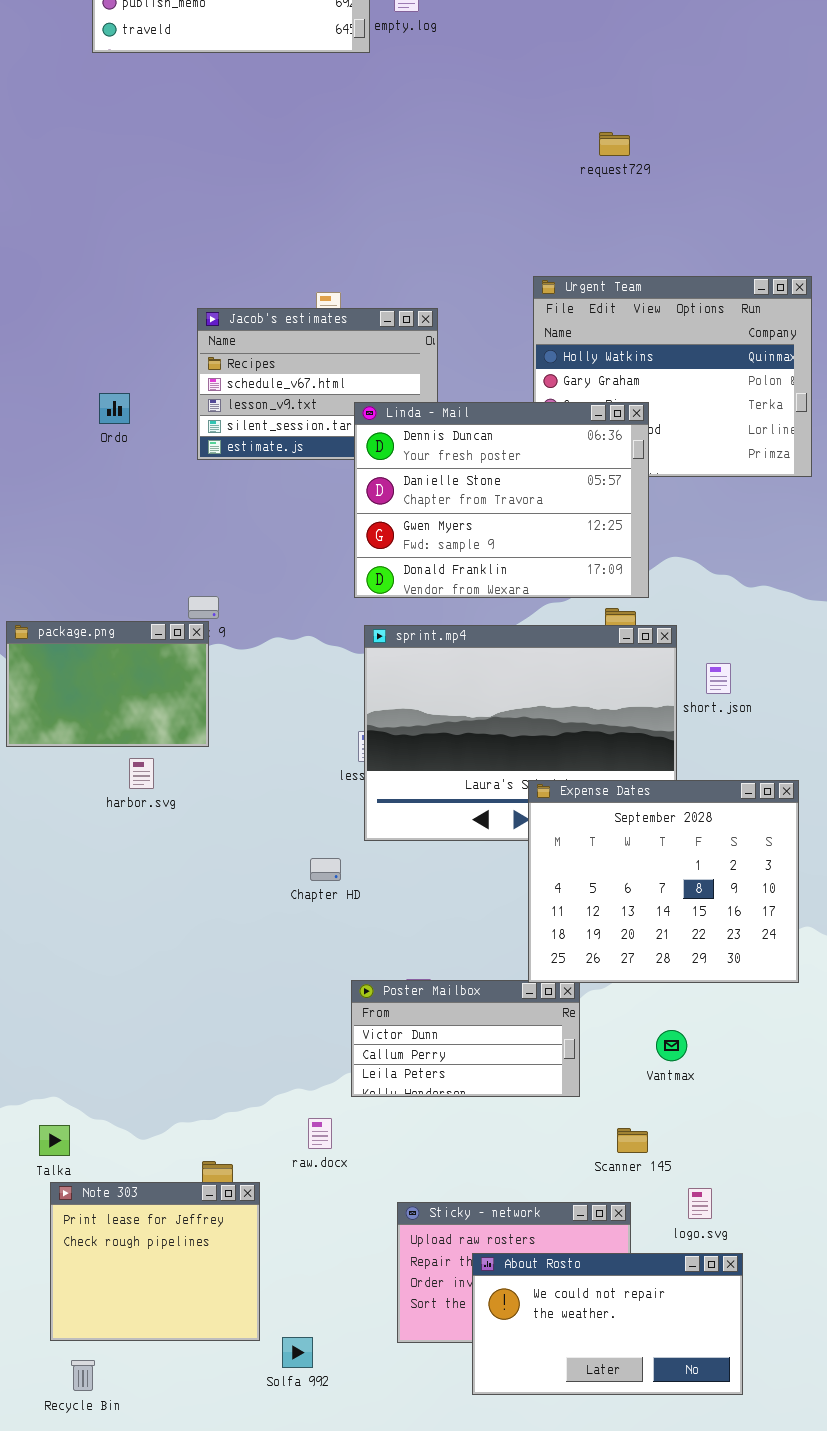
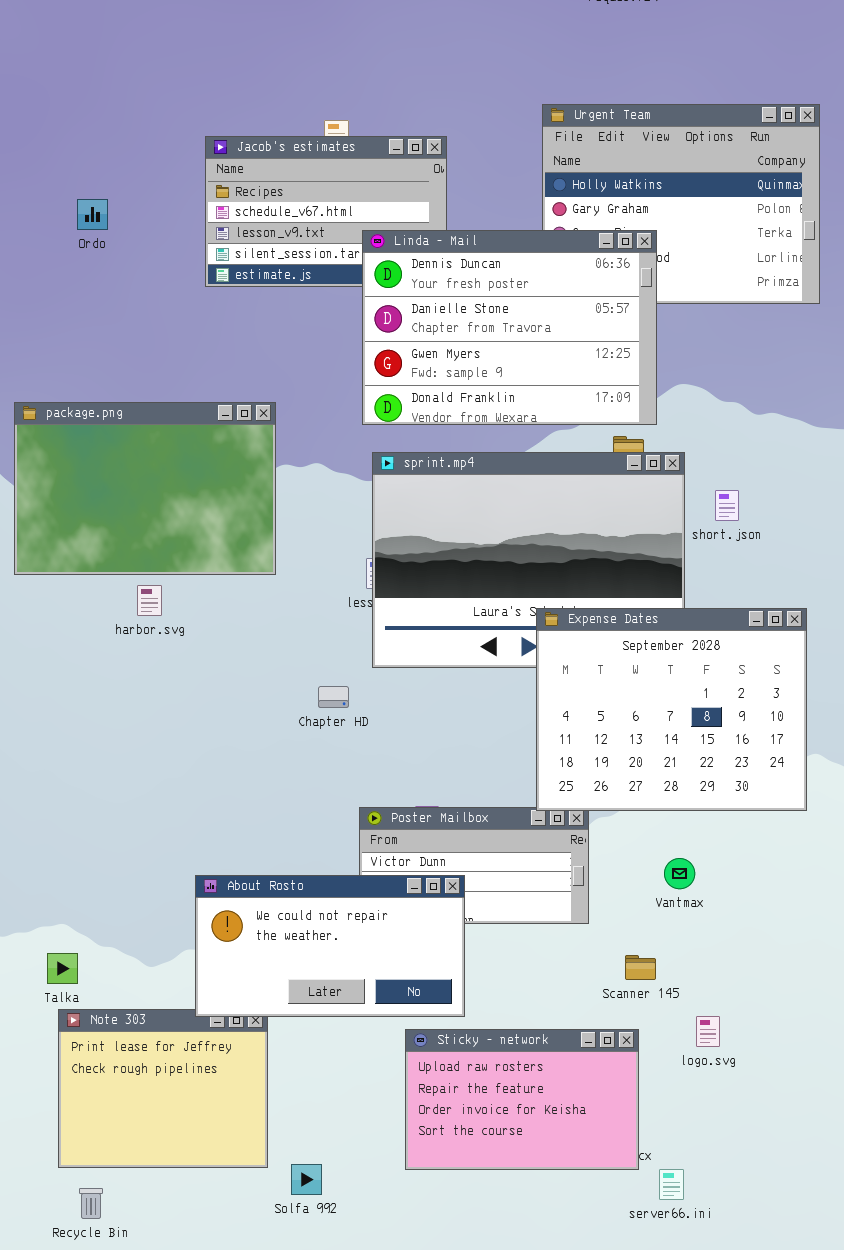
Ordo: [99,393,130,424] -> [77,199,108,230], moved
package.png: [6,621,209,747] -> [14,402,276,575], resized
About Rosto: [472,1253,743,1395] -> [195,875,465,1017], moved

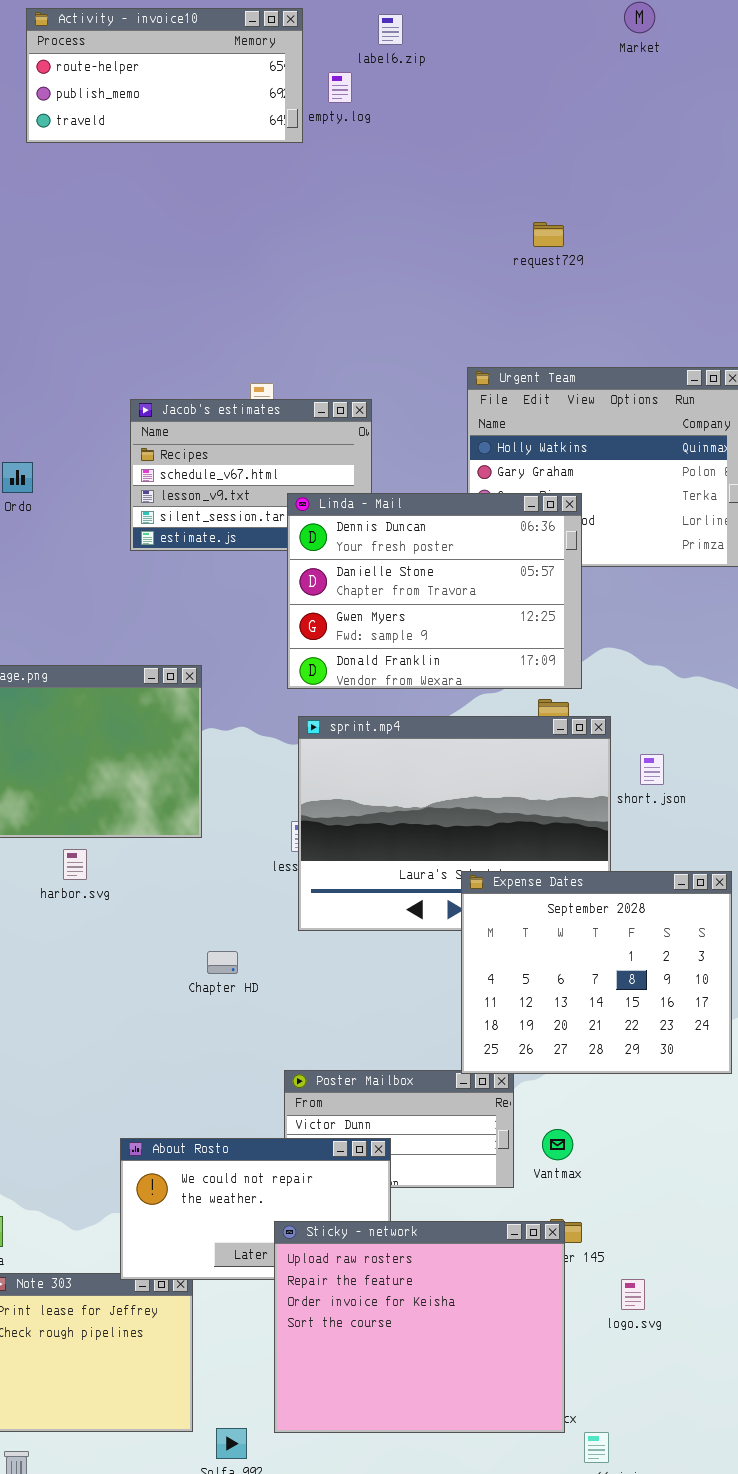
Chapter HD: [318,686,349,708] -> [207,951,238,974], moved
Vantmax: [664,858,695,889] -> [542,1129,573,1160], moved
Sticky - network: [405,1029,639,1170] -> [274,1221,565,1433], resized

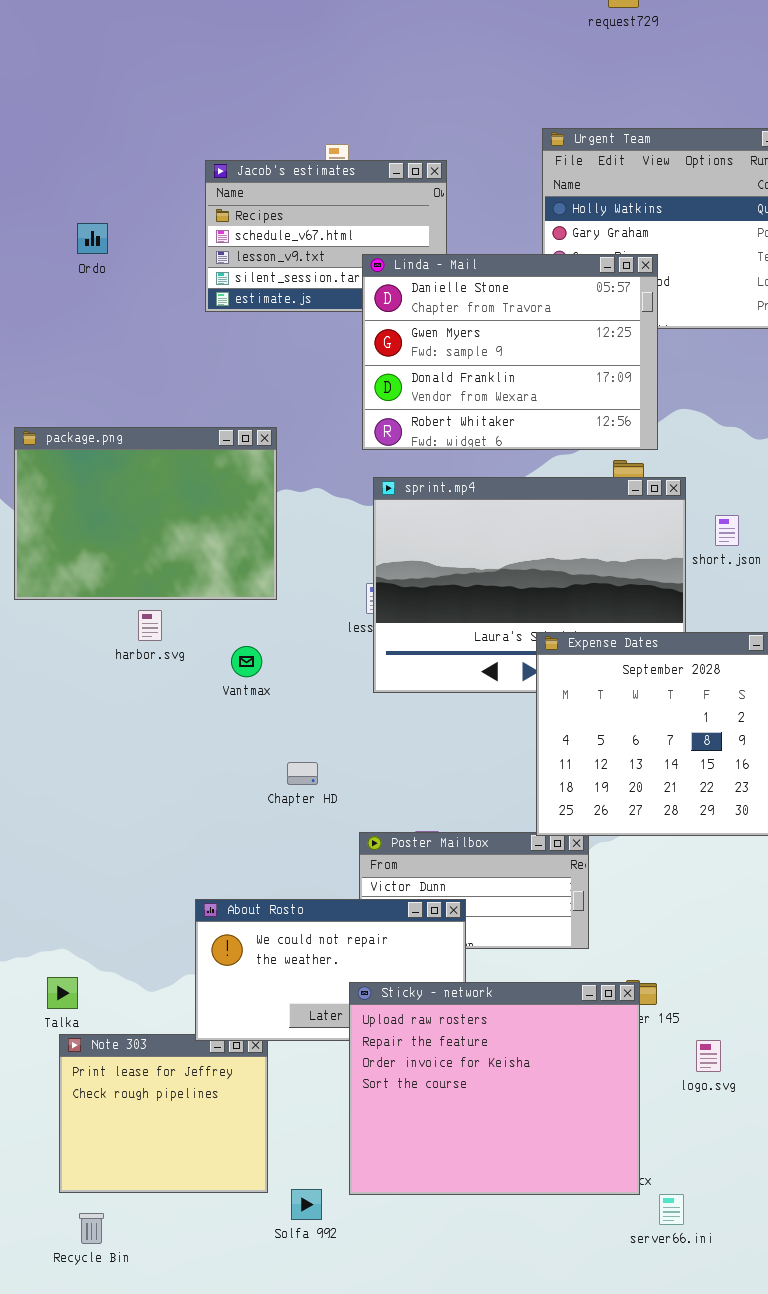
Linda - Mail: [287,493,582,689] -> [362,254,658,450], scrolled down 1 row
Chapter HD: [207,951,238,974] -> [287,762,318,785], moved
Vantmax: [542,1129,573,1160] -> [231,646,262,677], moved

